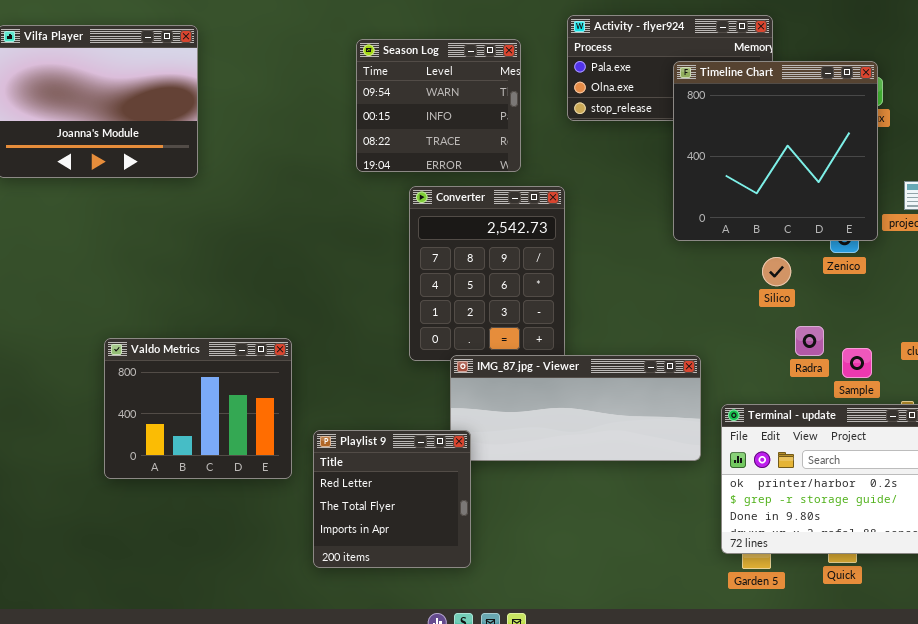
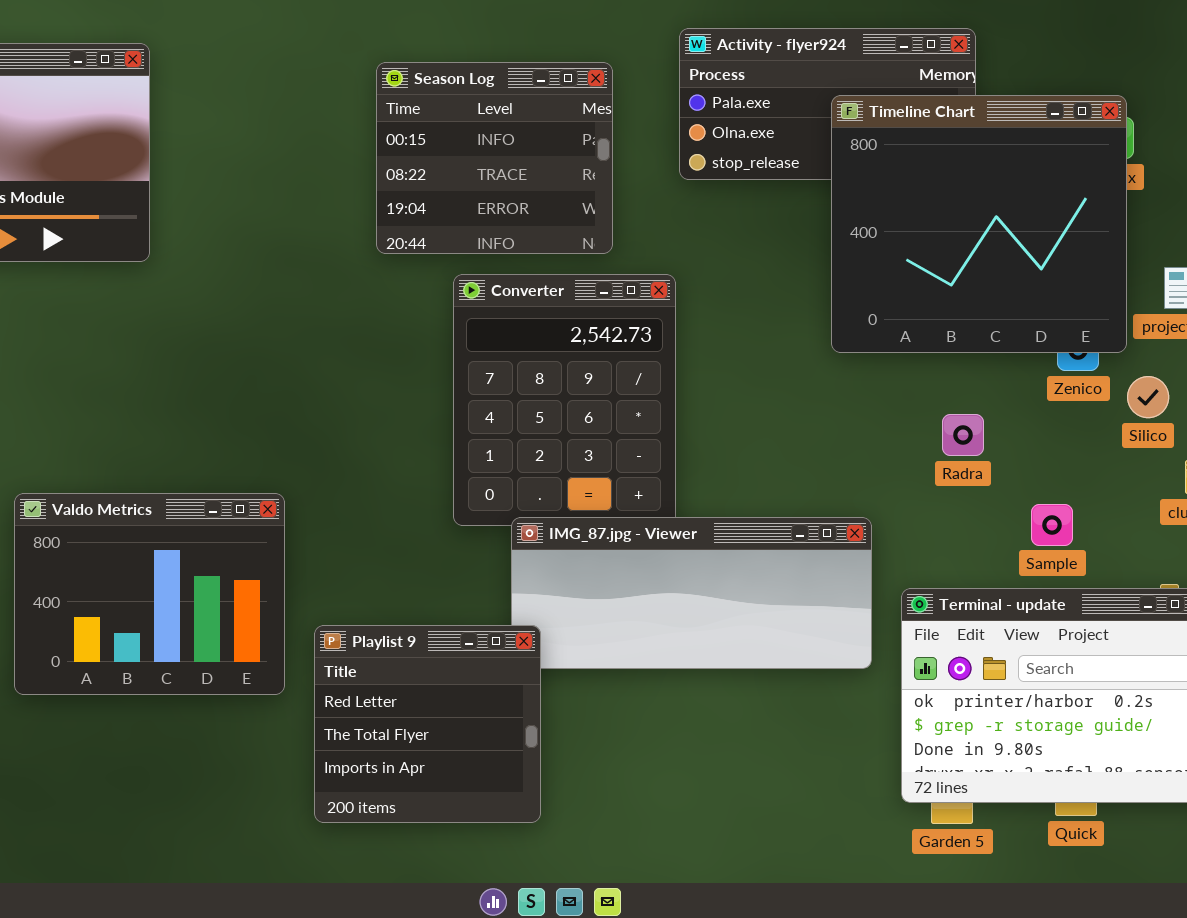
Season Log: [356,39,521,172] -> [376,62,613,254], scrolled down 1 row
Silico: [762,257,791,286] -> [1127,376,1169,418], moved
Radra: [795,326,824,356] -> [942,414,984,456], moved
Sample: [842,348,872,378] -> [1031,504,1073,546], moved

